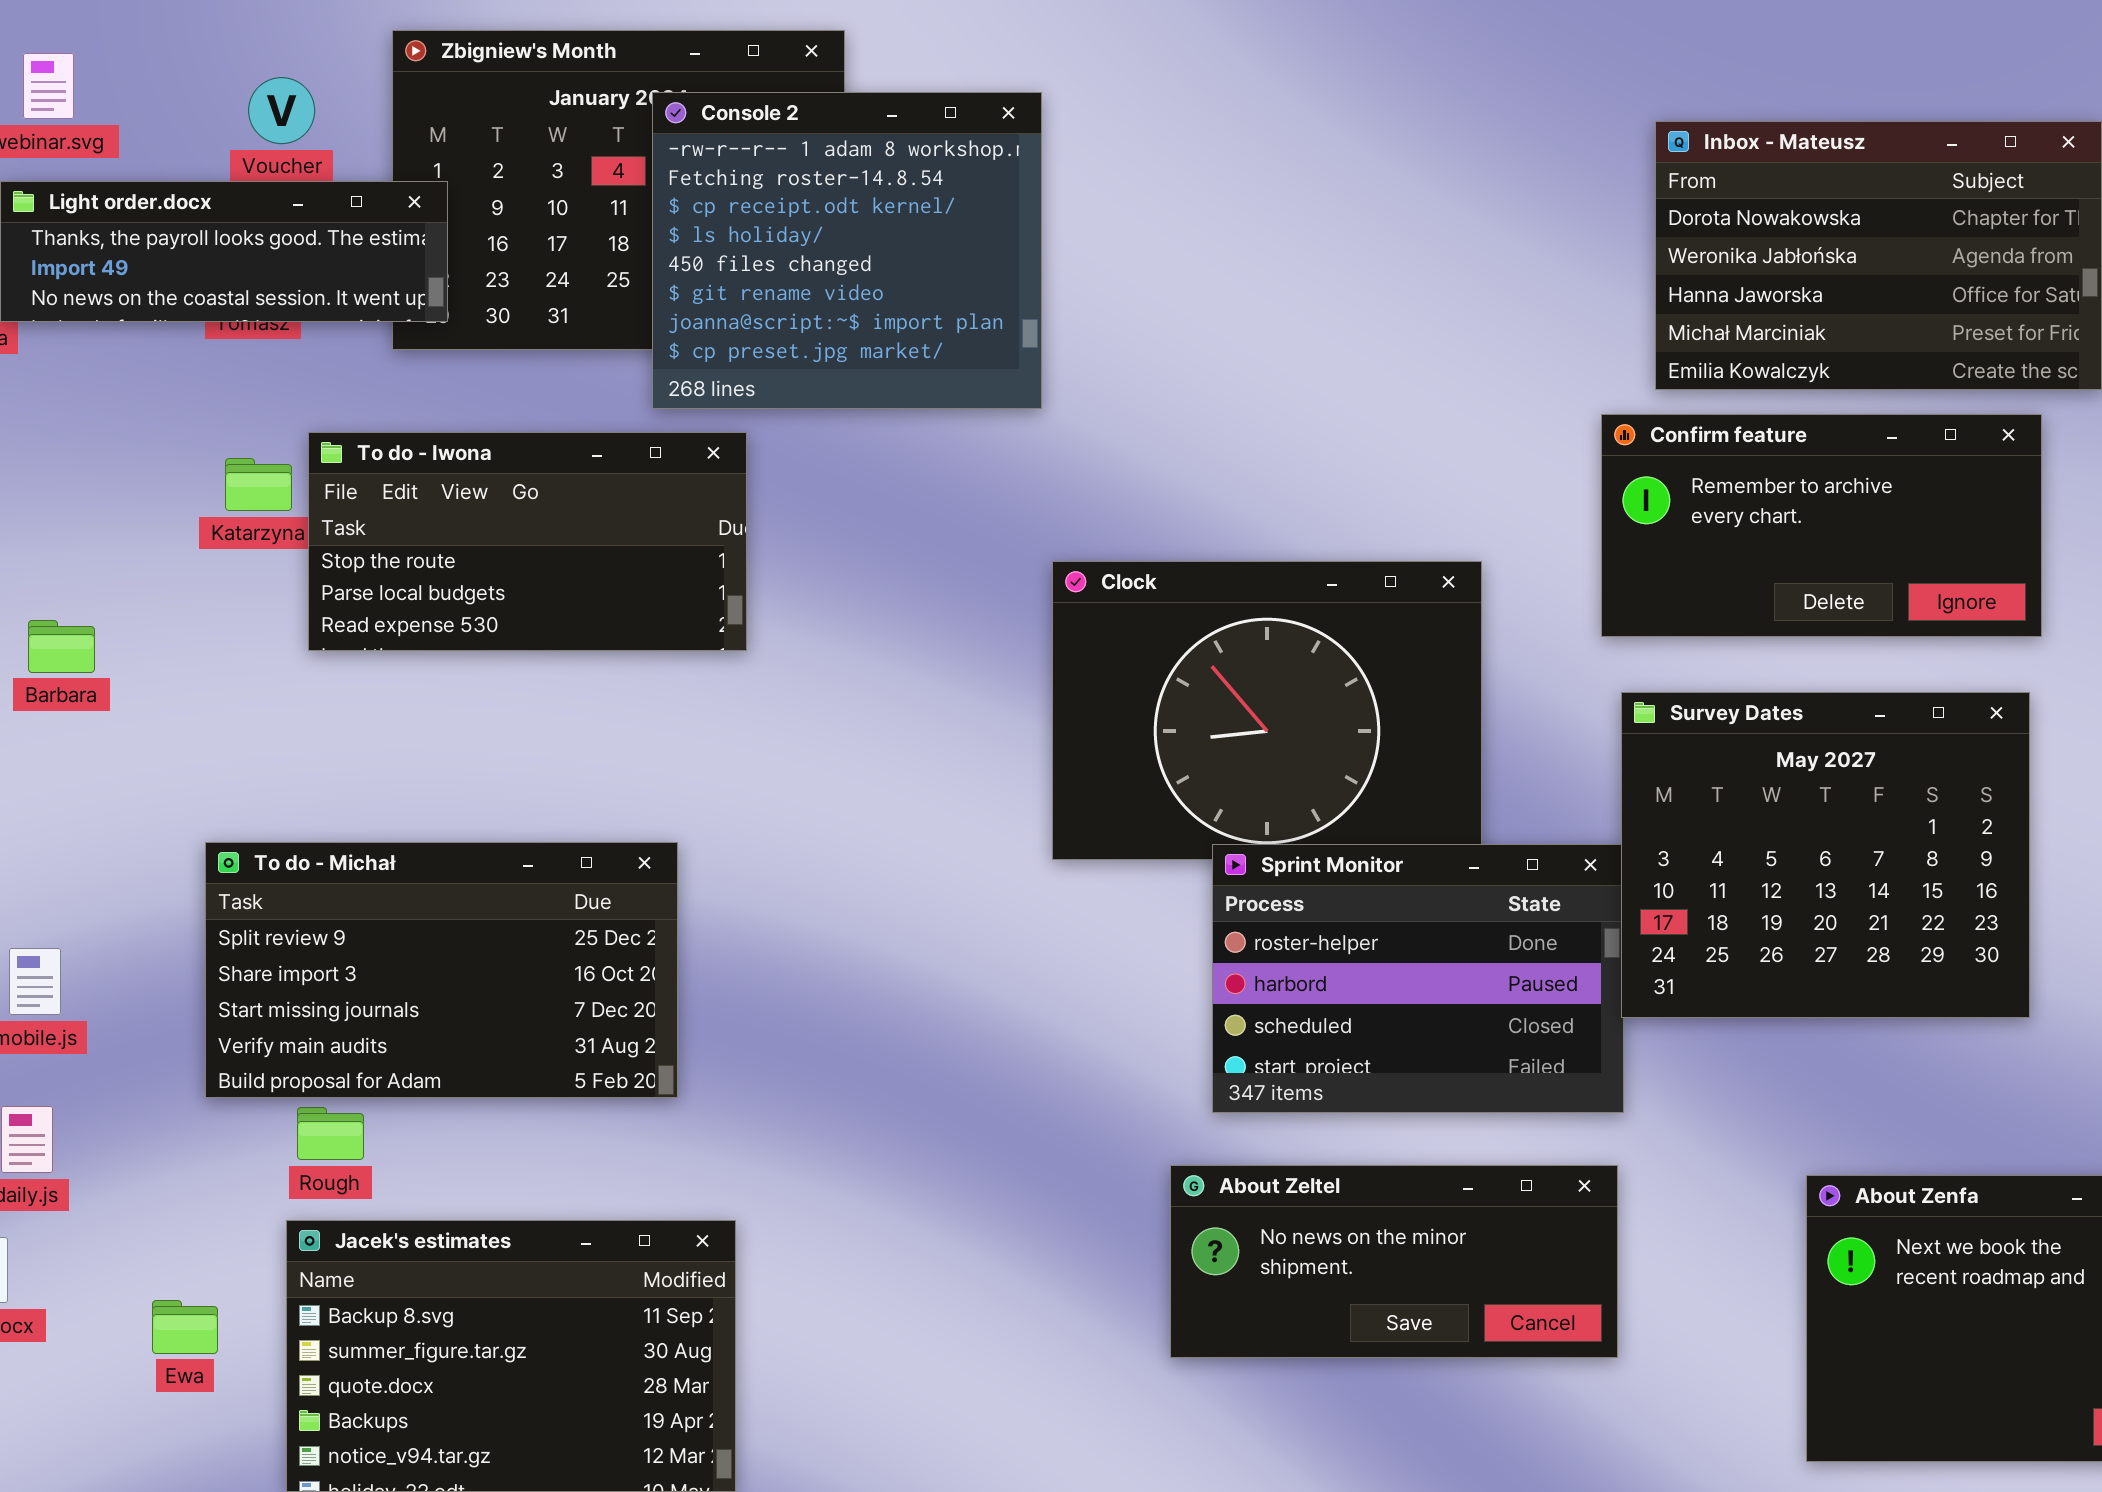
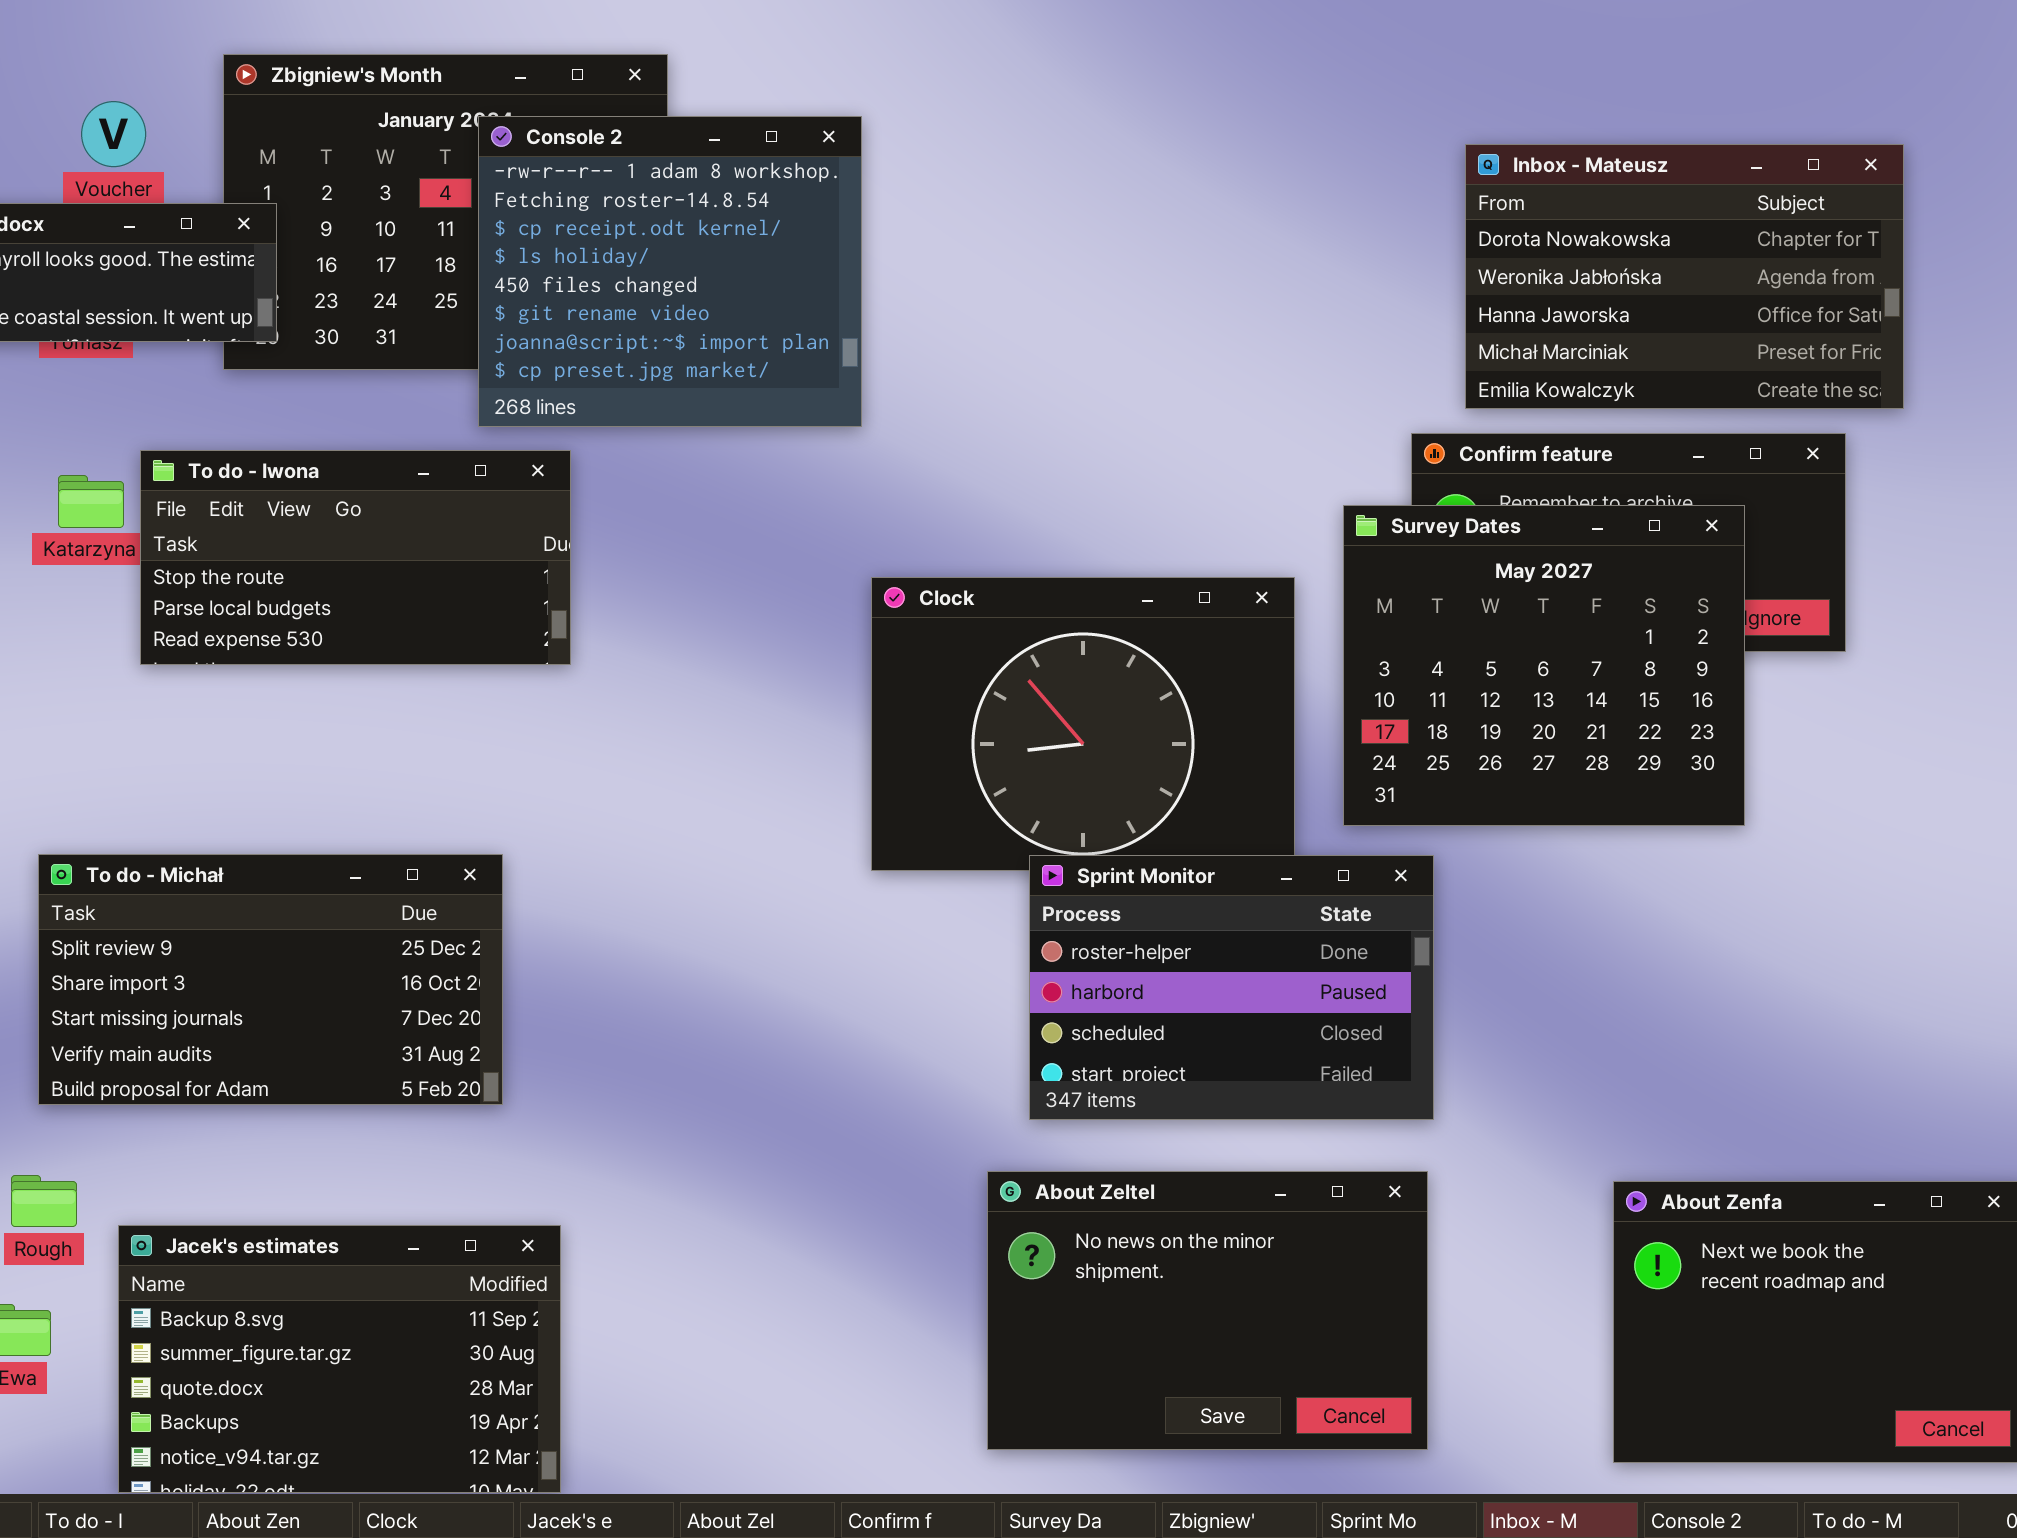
Survey Dates: [1621,692,2030,1018] -> [1343,505,1745,826], moved
Rough: [297,1107,364,1160] -> [11,1175,77,1227], moved
About Zeltel: [1170,1165,1618,1358] -> [987,1171,1428,1450], resized

